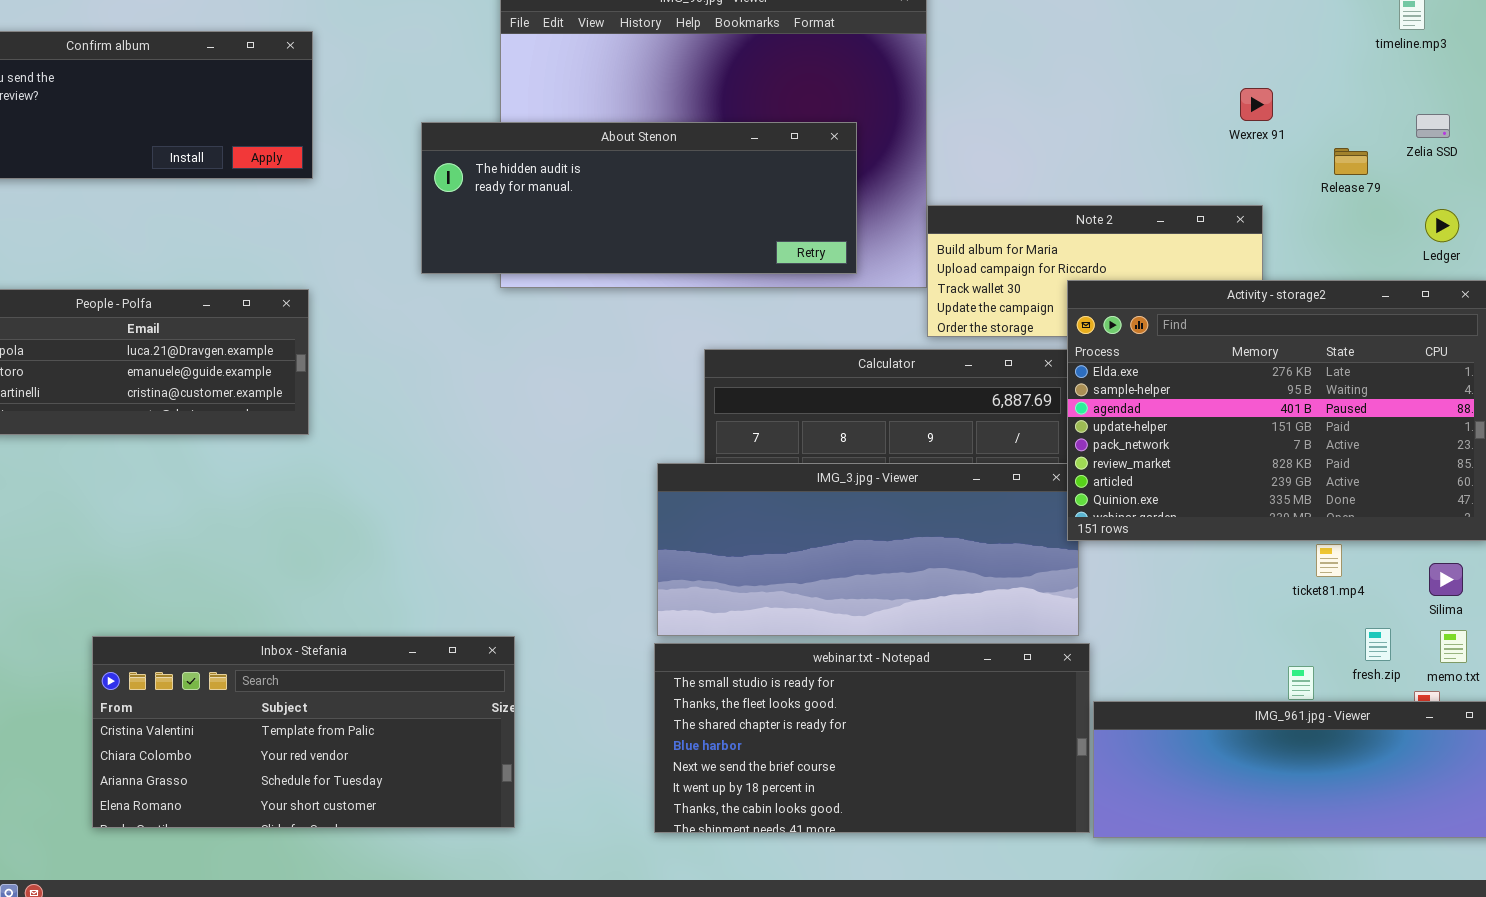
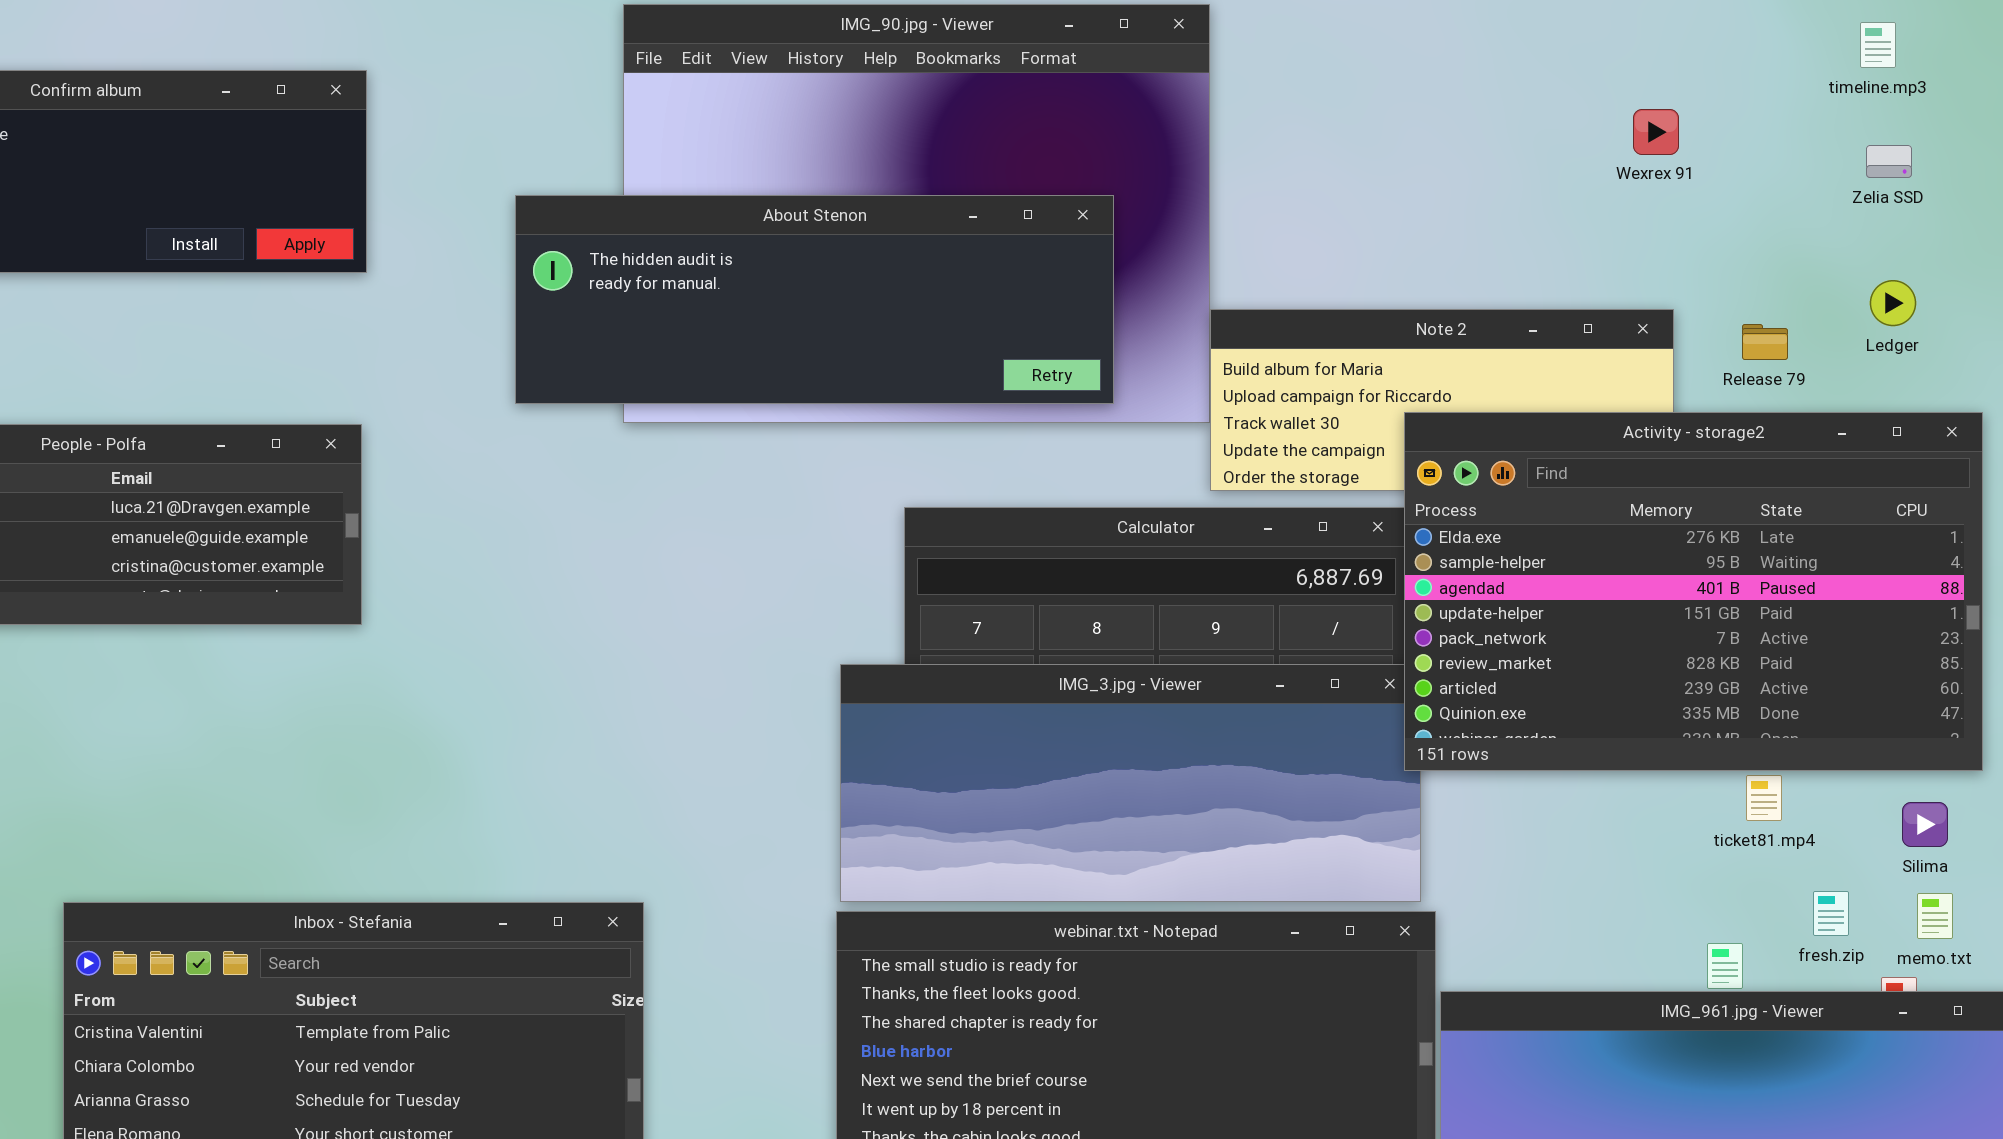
Wexrex 91: [1240,88,1273,121] -> [1633,109,1679,155], moved
Zelia SSD: [1416,114,1450,138] -> [1866,145,1912,178], moved
Release 79: [1334,148,1368,175] -> [1742,324,1788,360], moved
Ledger: [1425,209,1459,242] -> [1870,280,1916,326], moved

